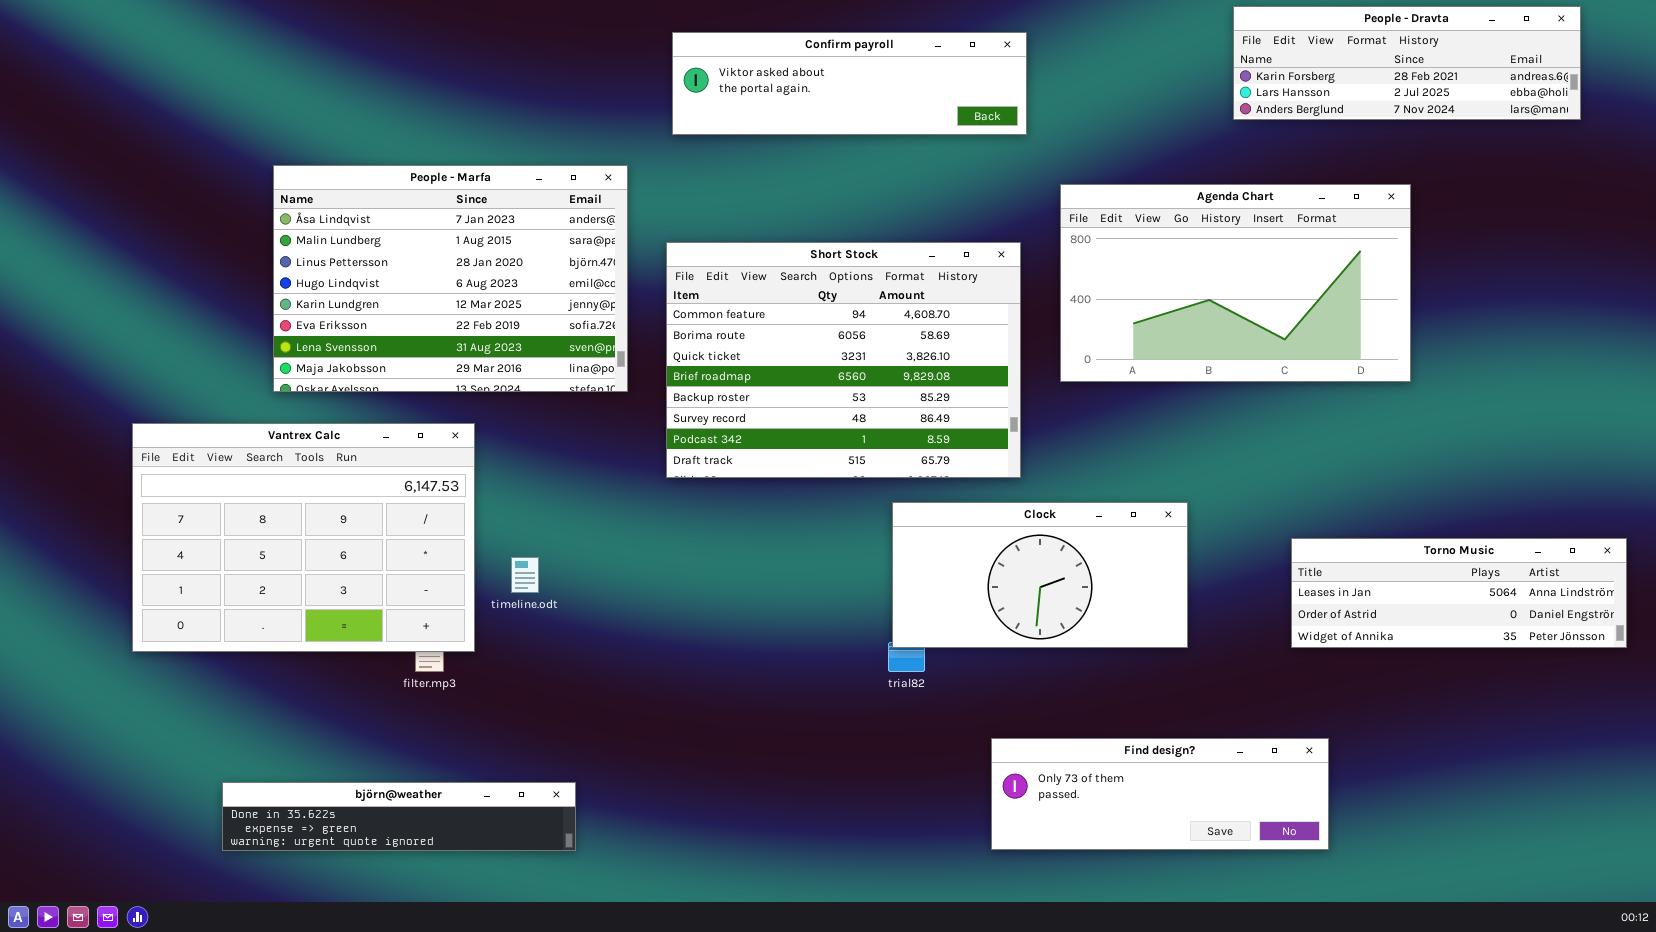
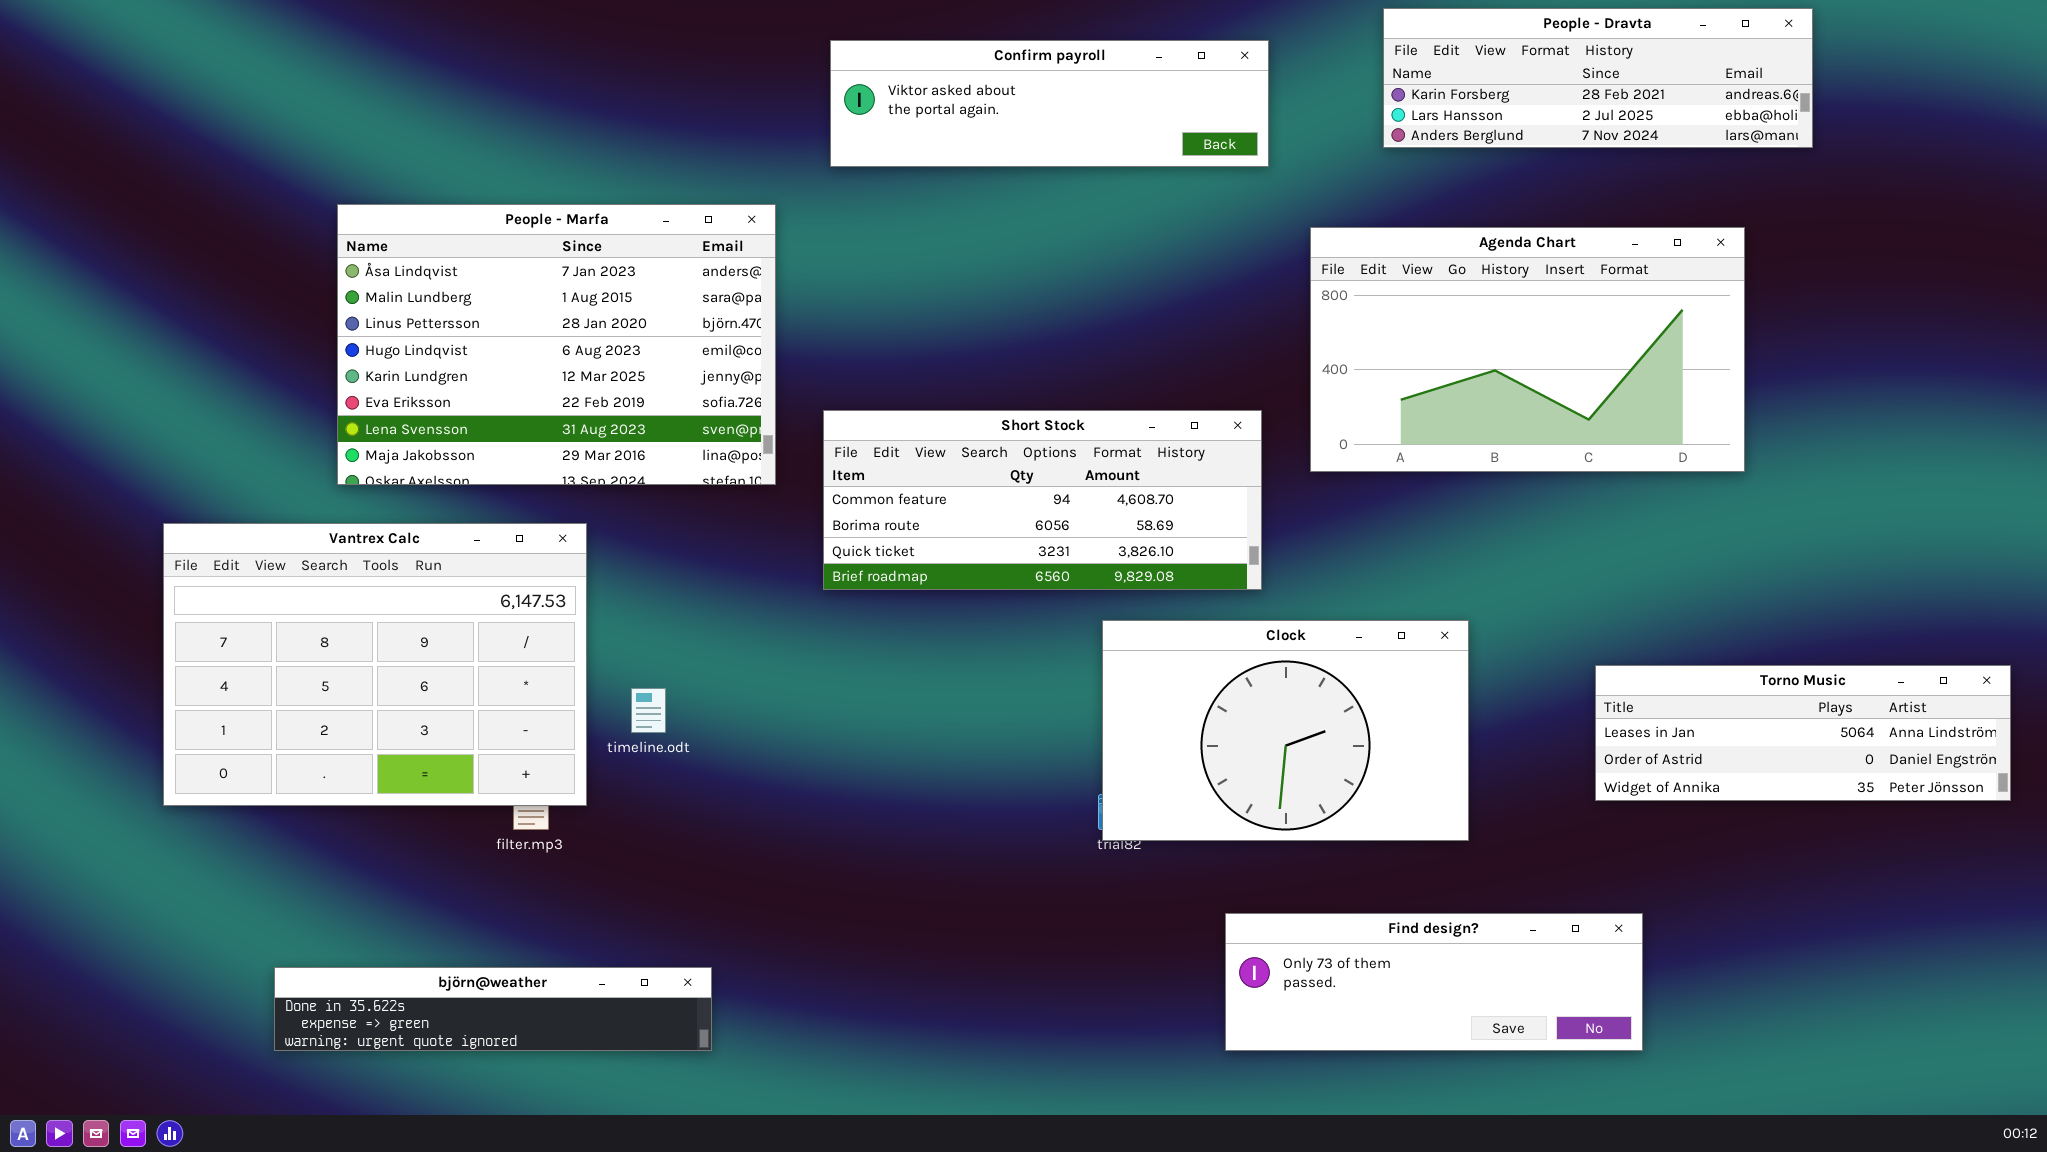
People - Dravta: [1233,6,1581,120] -> [1383,8,1813,148], moved
Short Stock: [666,242,1021,478] -> [823,410,1262,590], resized
Clock: [892,502,1188,648] -> [1102,620,1469,841], resized

